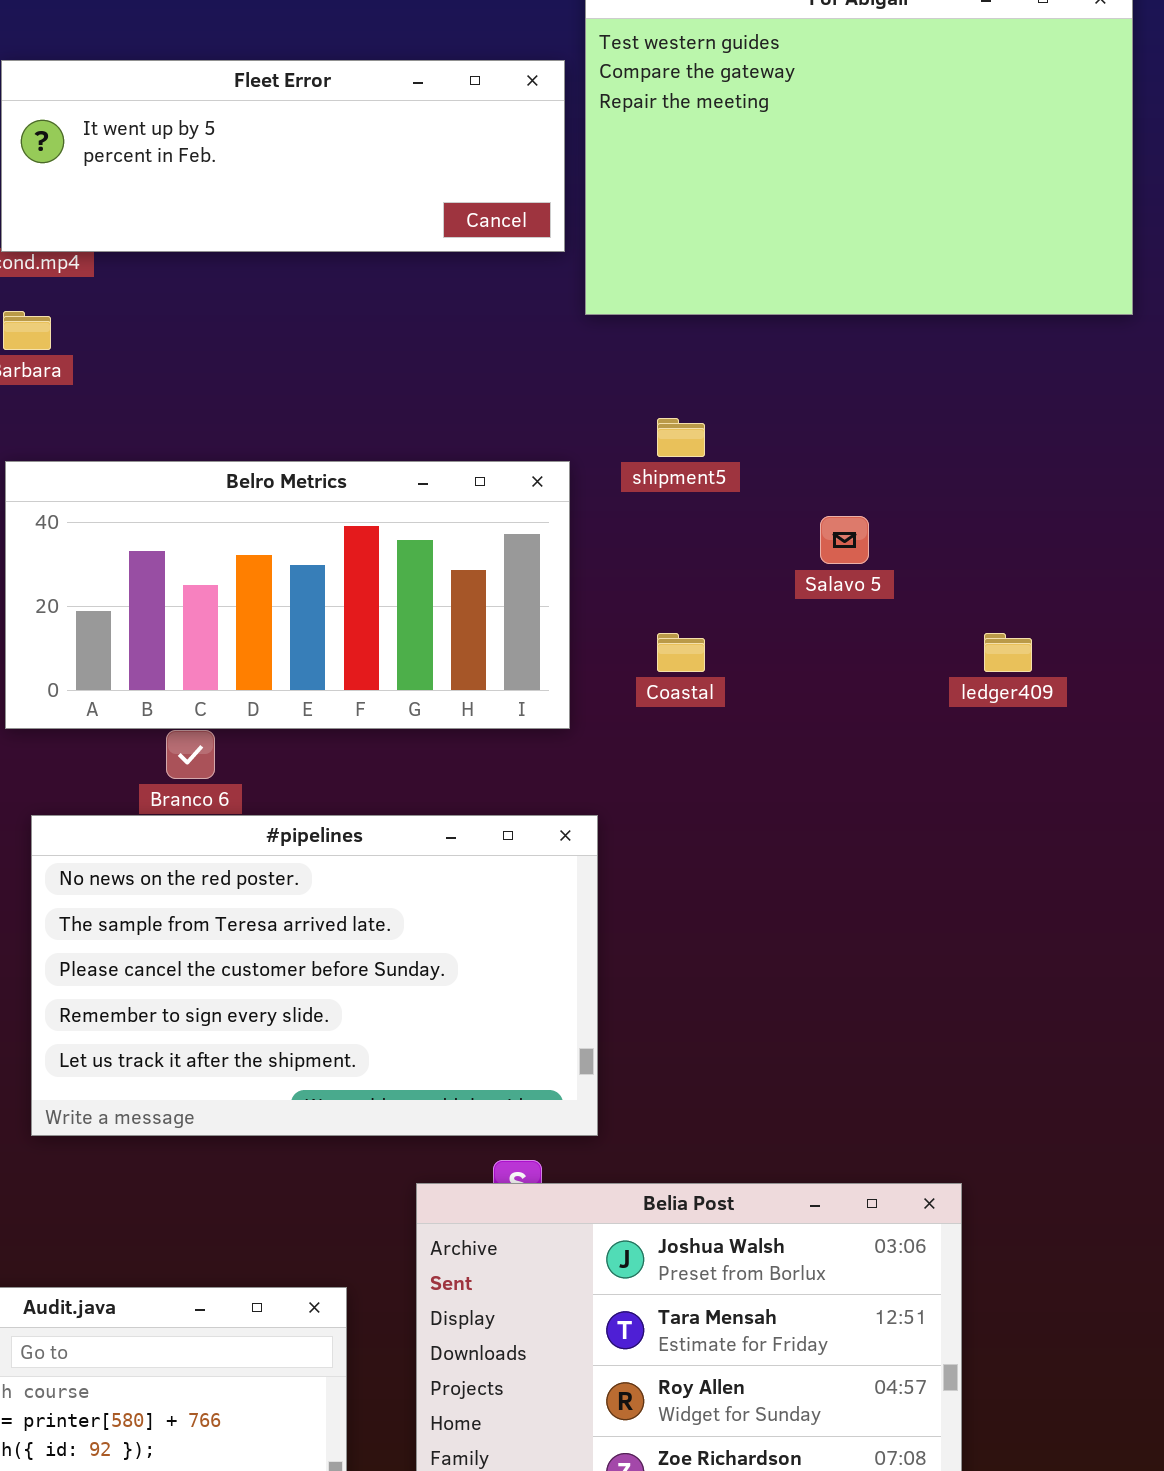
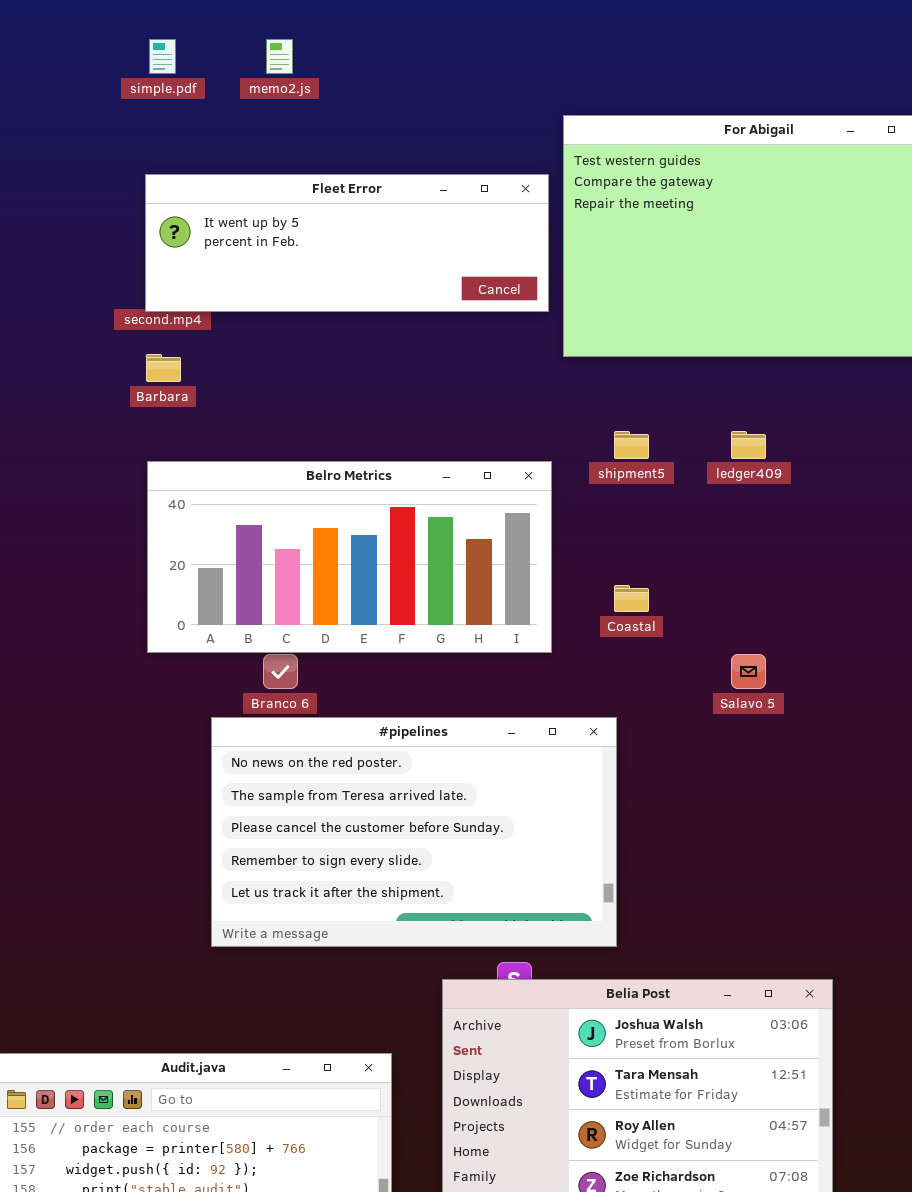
Salavo 5: [820,516,869,564] -> [731,654,766,689], moved
ledger409: [984,633,1032,672] -> [731,431,766,459], moved
#pipelines: [31,815,598,1136] -> [211,717,617,947], moved

